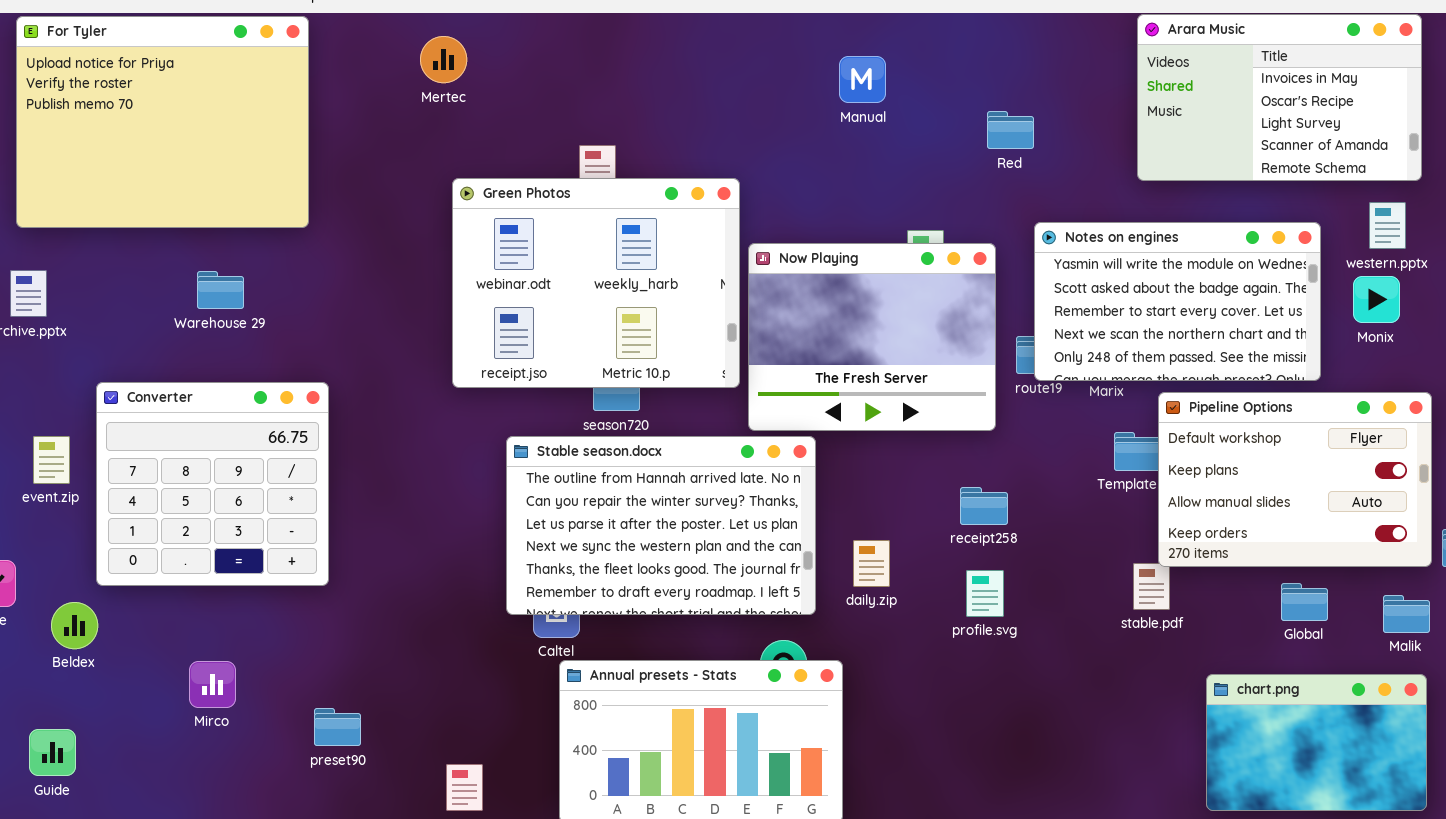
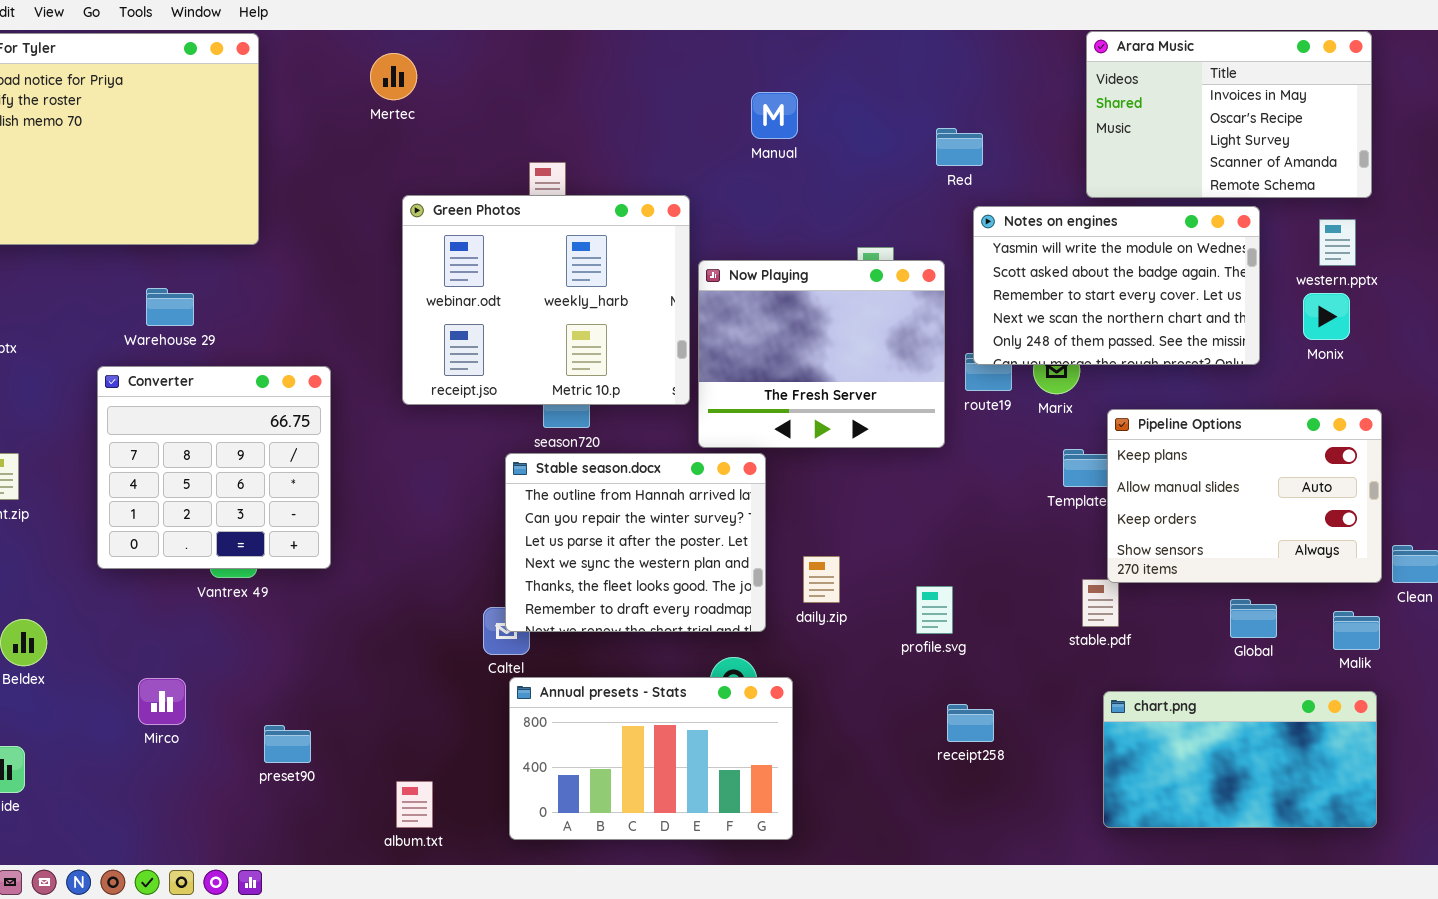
Manual: [839,56,886,103] -> [751,92,798,139], moved
Notes on engines: [1034,222,1321,381] -> [973,206,1260,365], moved
Converter: [96,382,329,586] -> [97,366,331,569], moved
Pipeline Options: [1158,392,1432,567] -> [1107,409,1382,583], scrolled down 1 row
Stable season.docx: [506,436,816,615] -> [505,453,766,632], resized
receipt258: [960,487,1008,525] -> [947,704,994,742], moved
chart.png: [1206,674,1427,811] -> [1103,691,1377,828], resized

